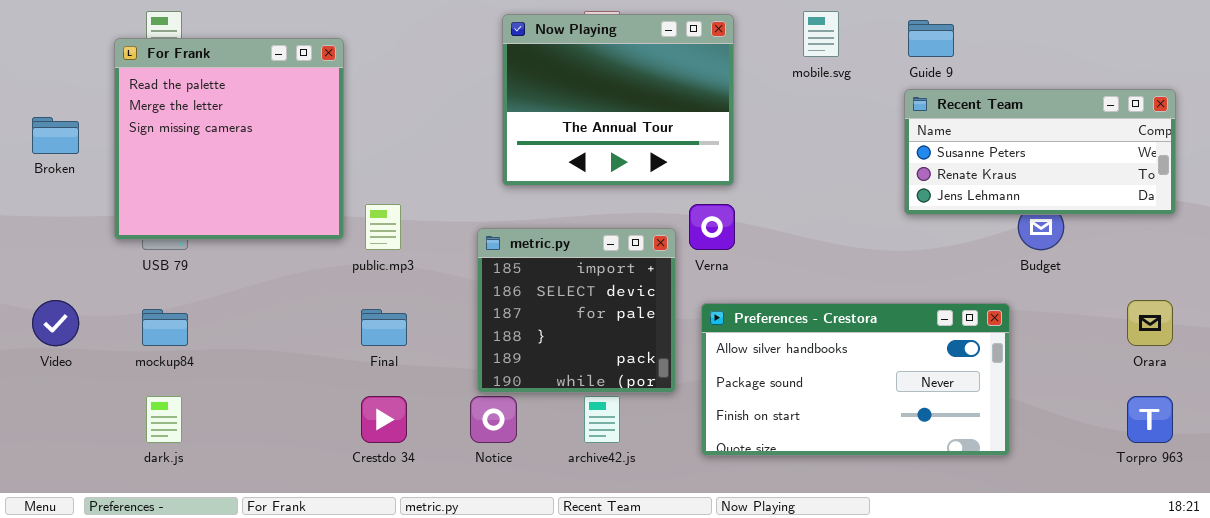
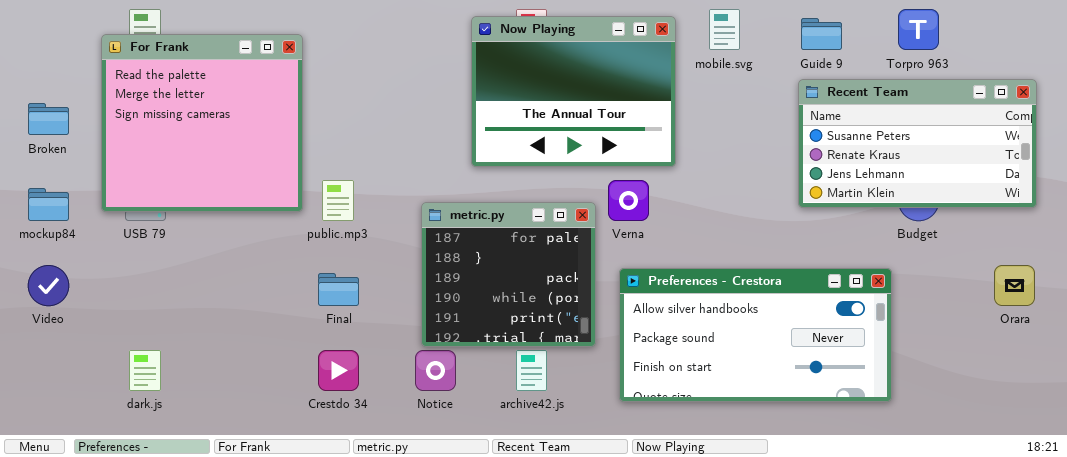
Now Playing: [502,14,734,186] -> [471,16,676,167], moved
Recent Team: [904,89,1176,215] -> [798,79,1037,208], resized
metric.py: [477,228,676,393] -> [421,202,596,347], scrolled down 2 rows
mockup84: [142,309,188,346] -> [28,188,69,221], moved
Torpro 963: [1127,396,1173,443] -> [898,9,939,50], moved

